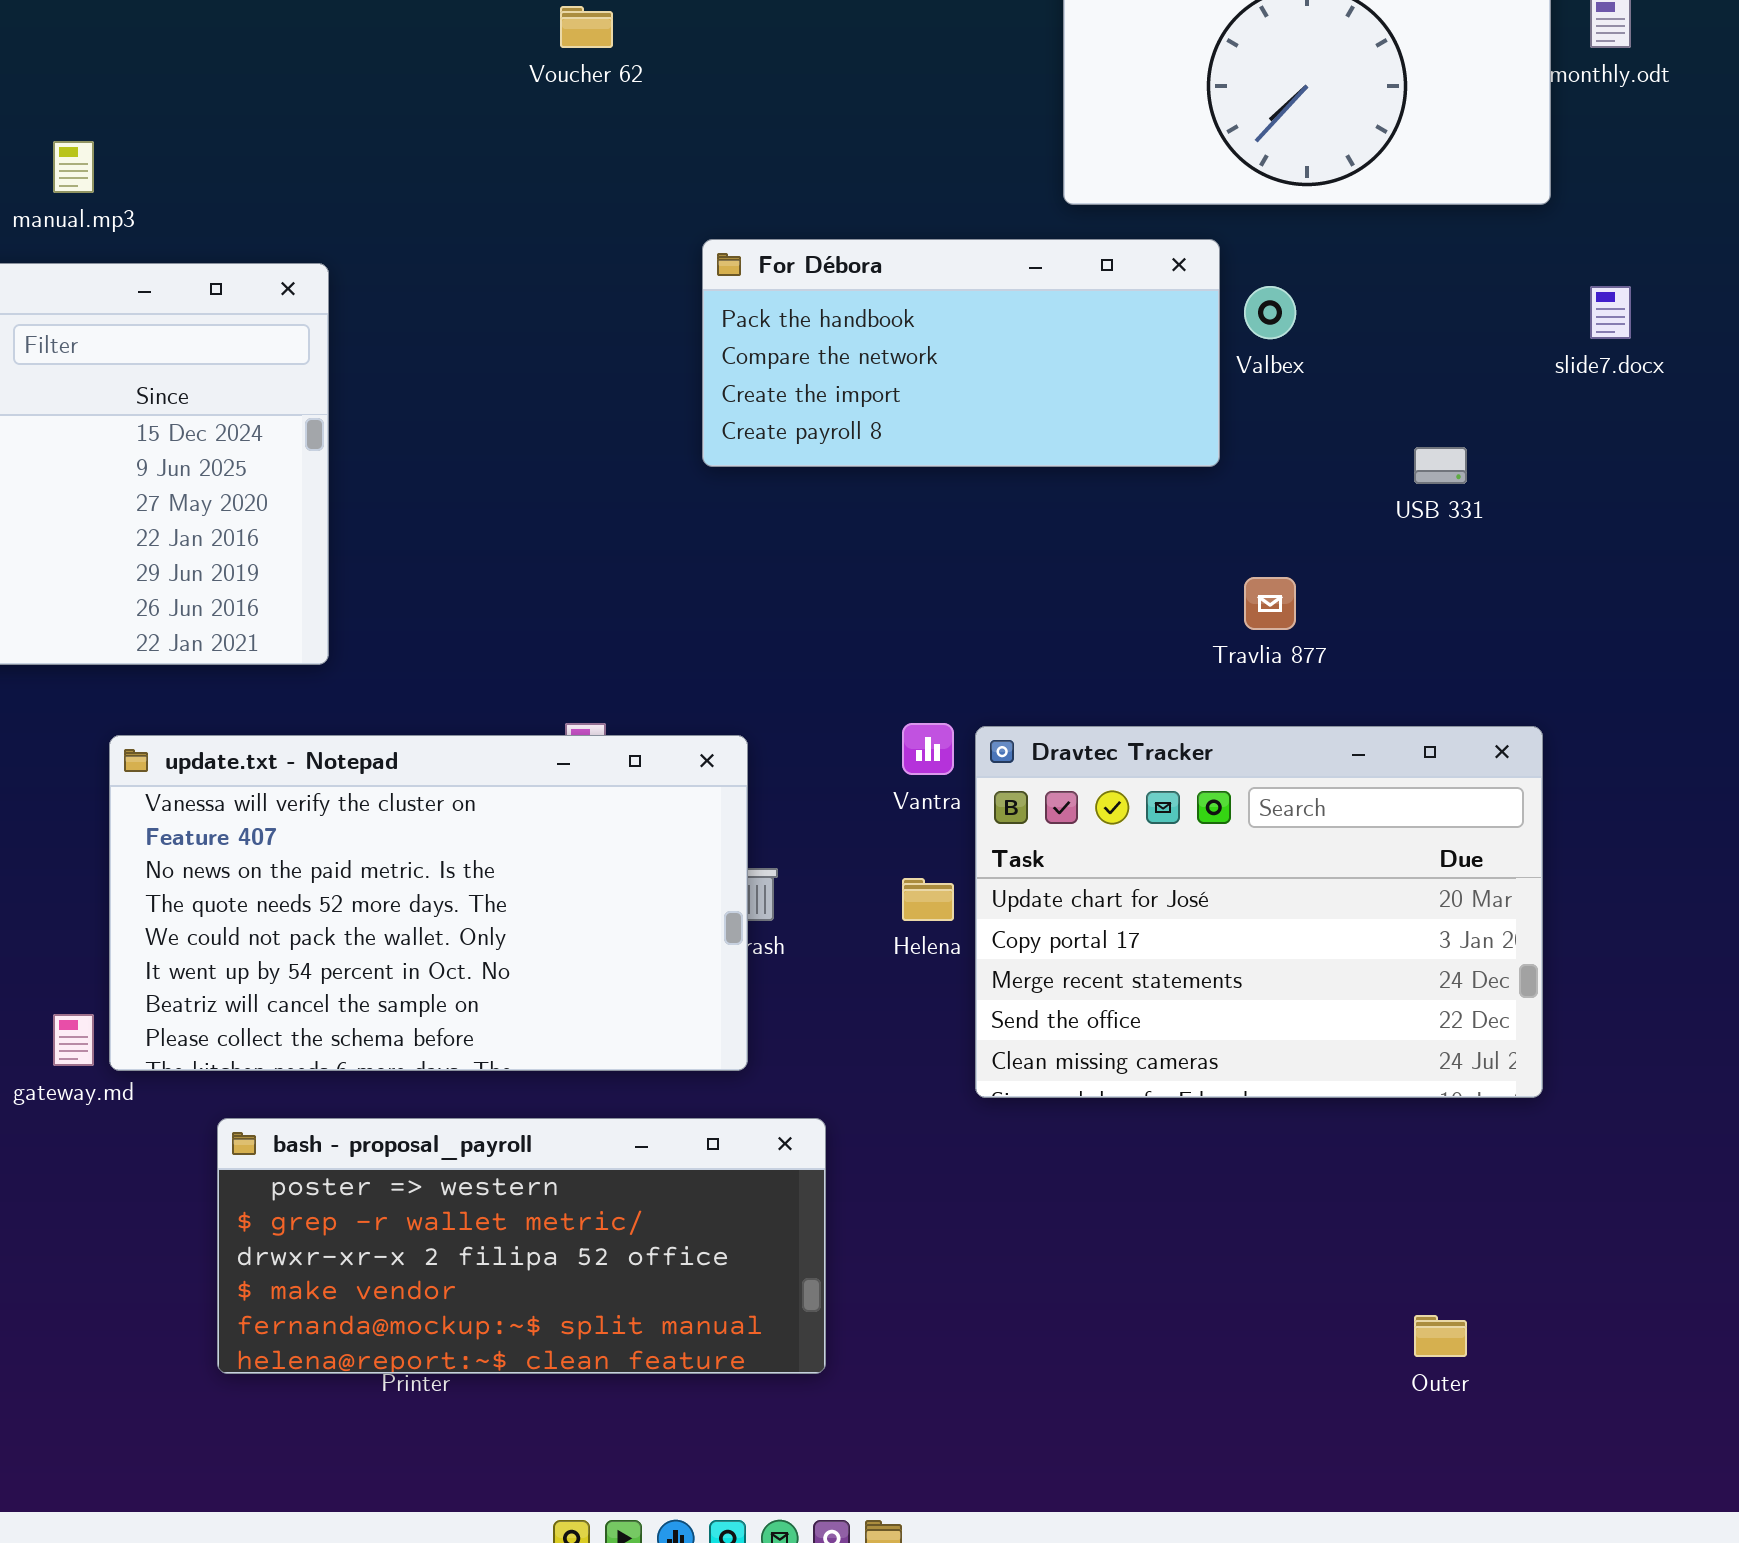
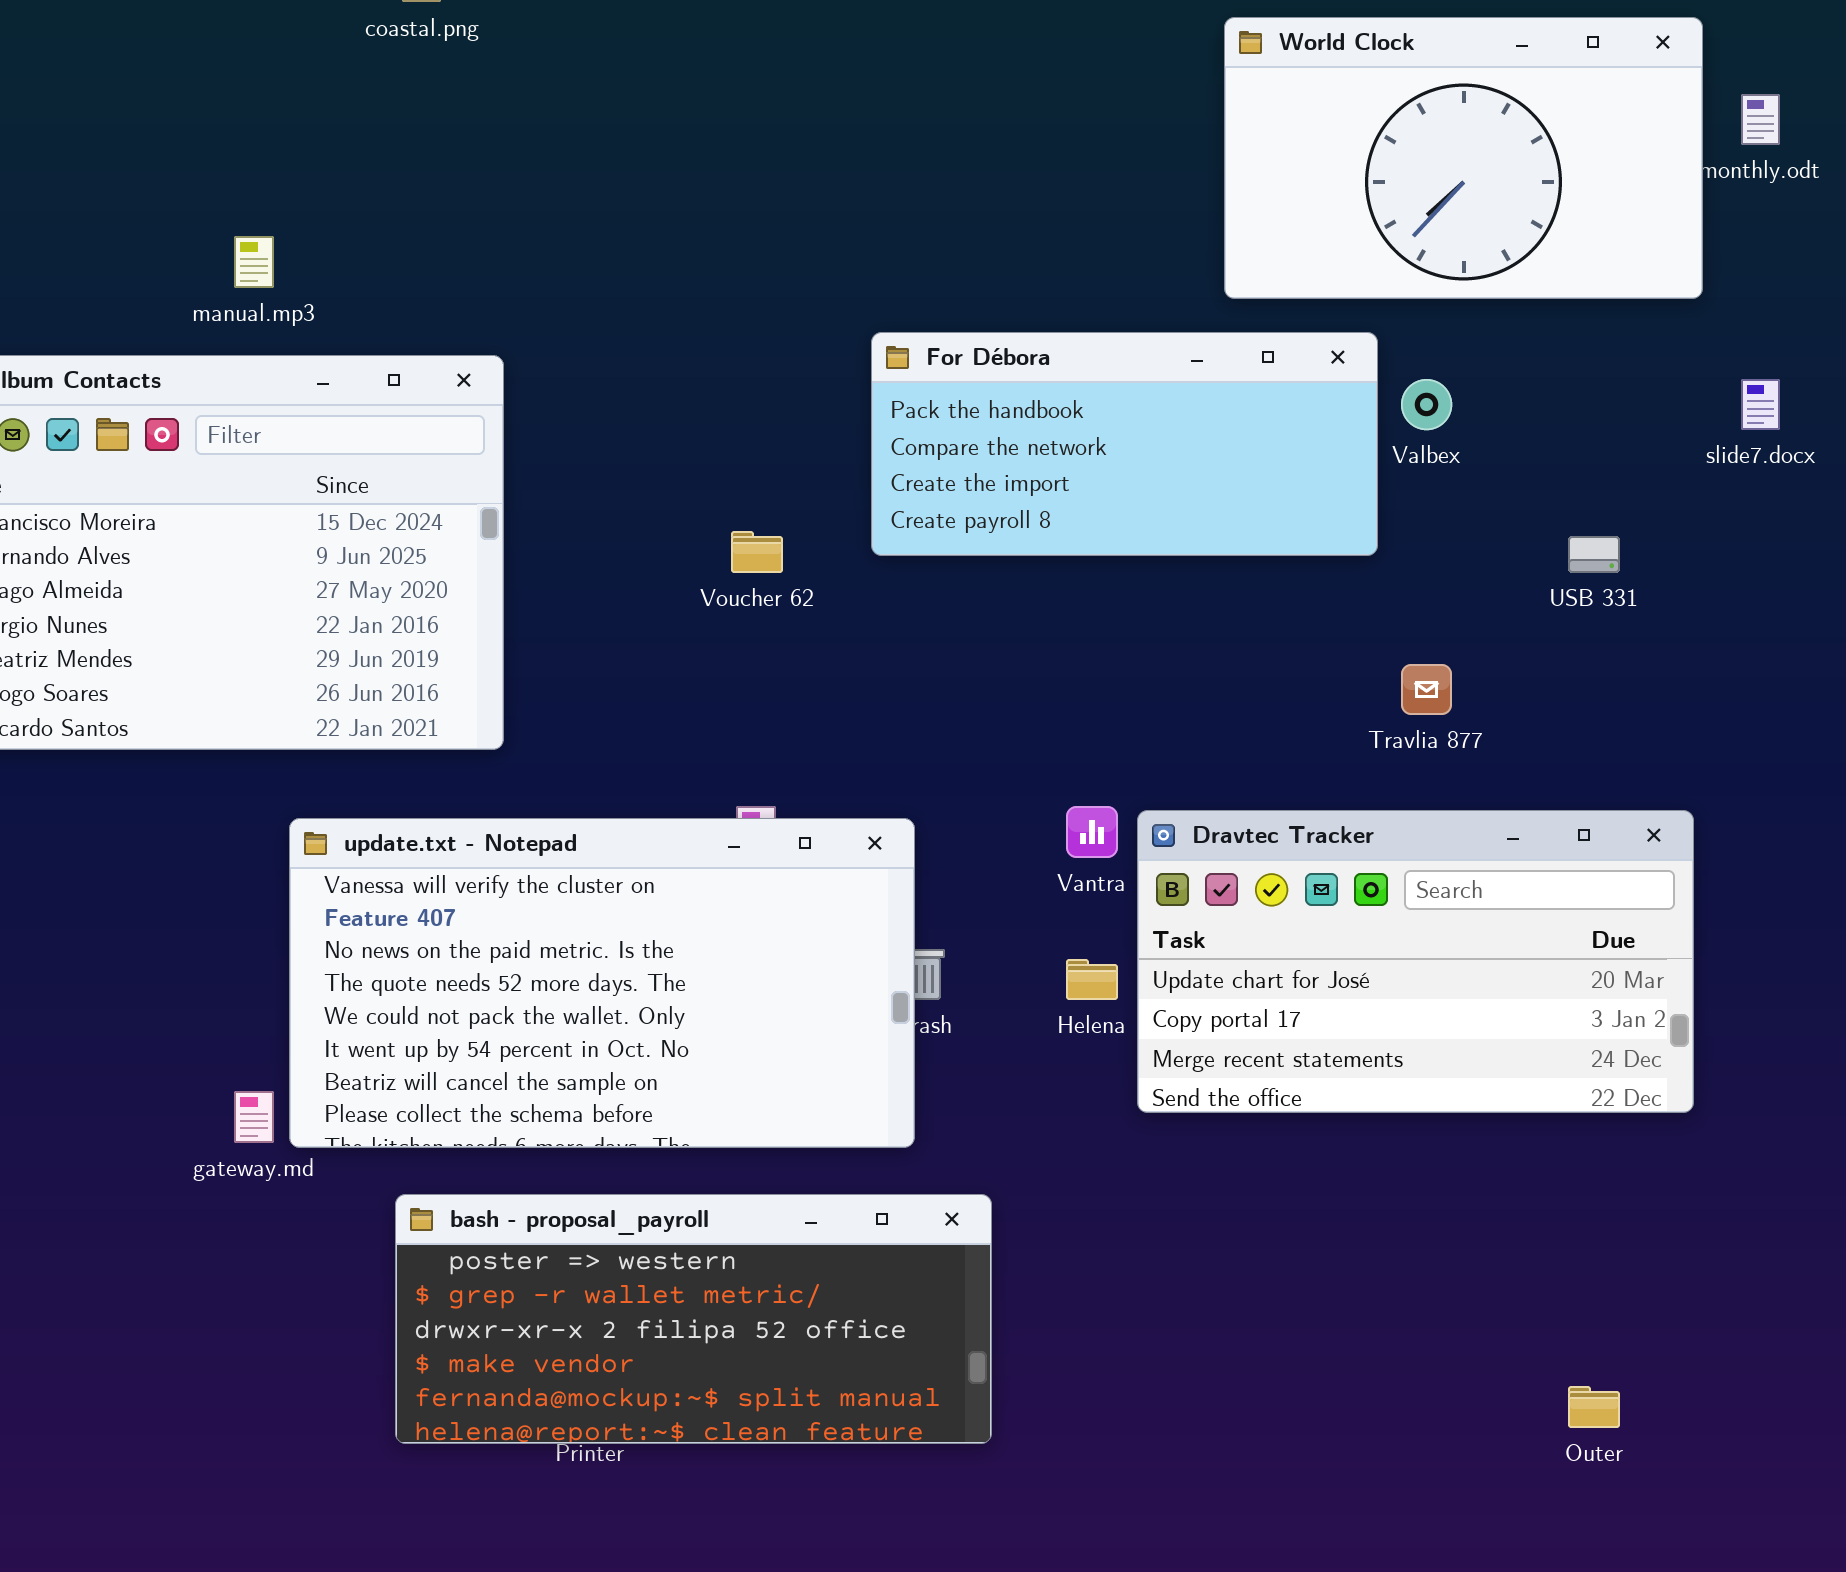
Voucher 62: [560,6,613,48] -> [731,531,783,573], moved
Dravtec Tracker: [975,726,1543,1098] -> [1137,810,1694,1113], resized

